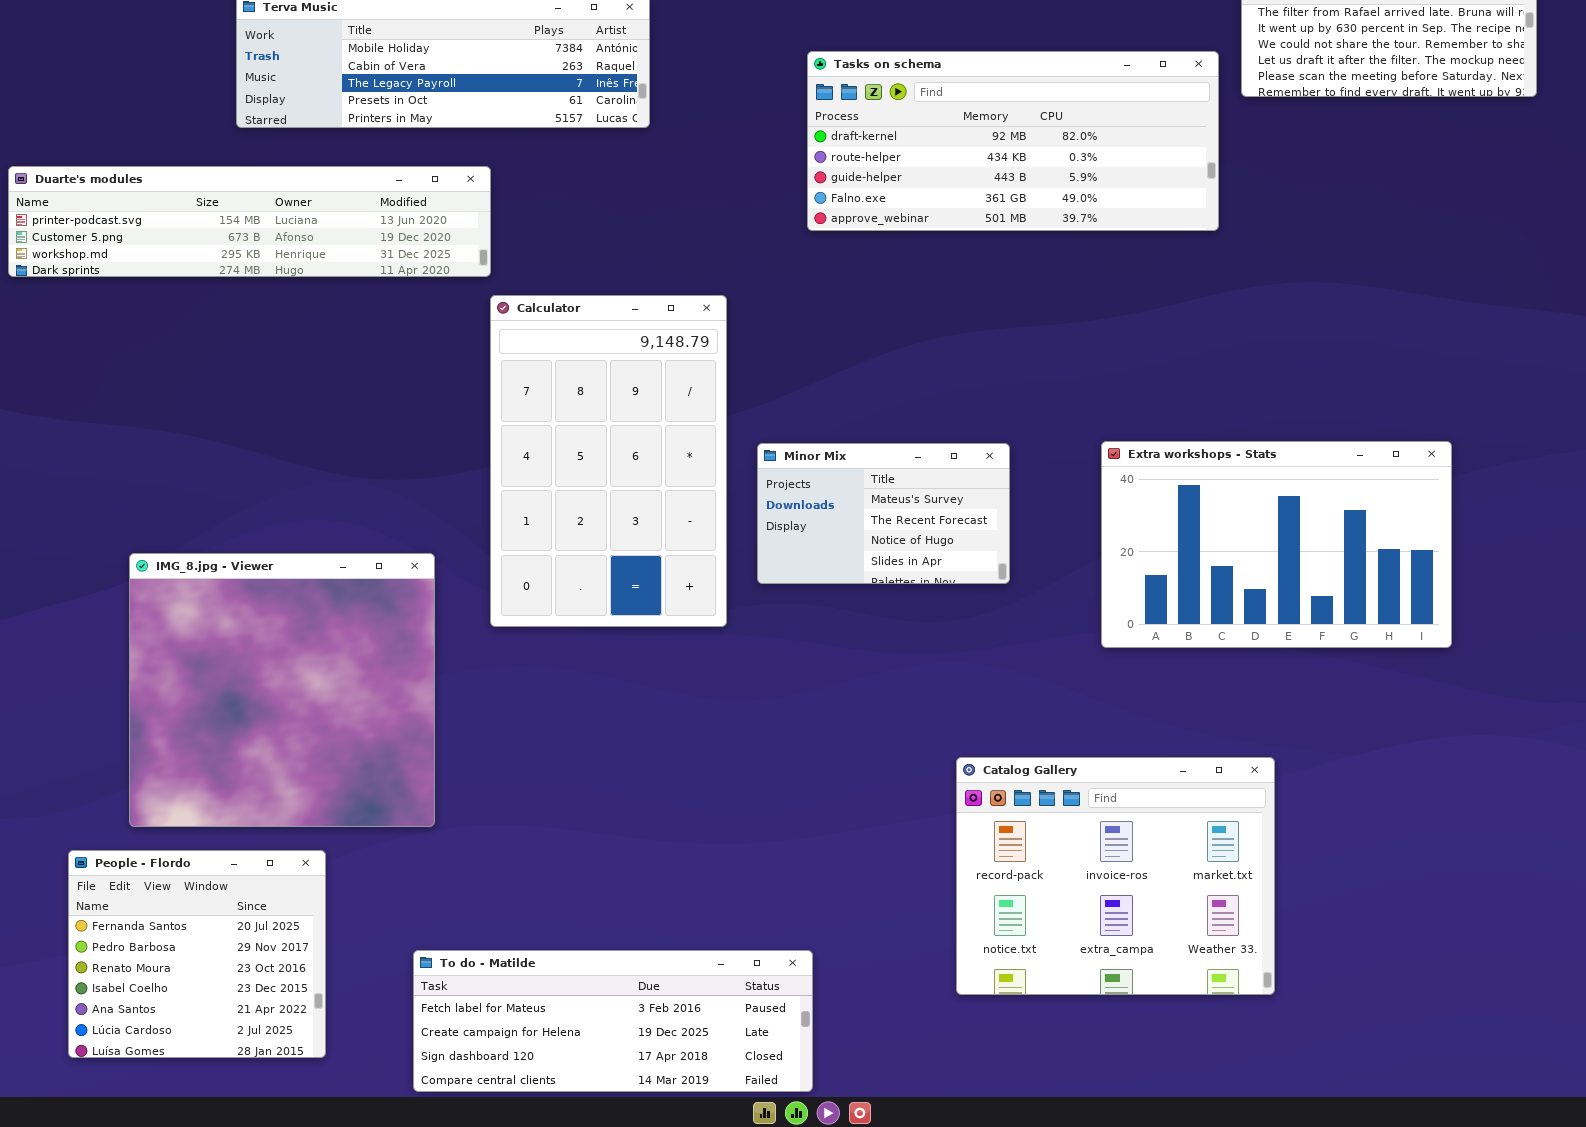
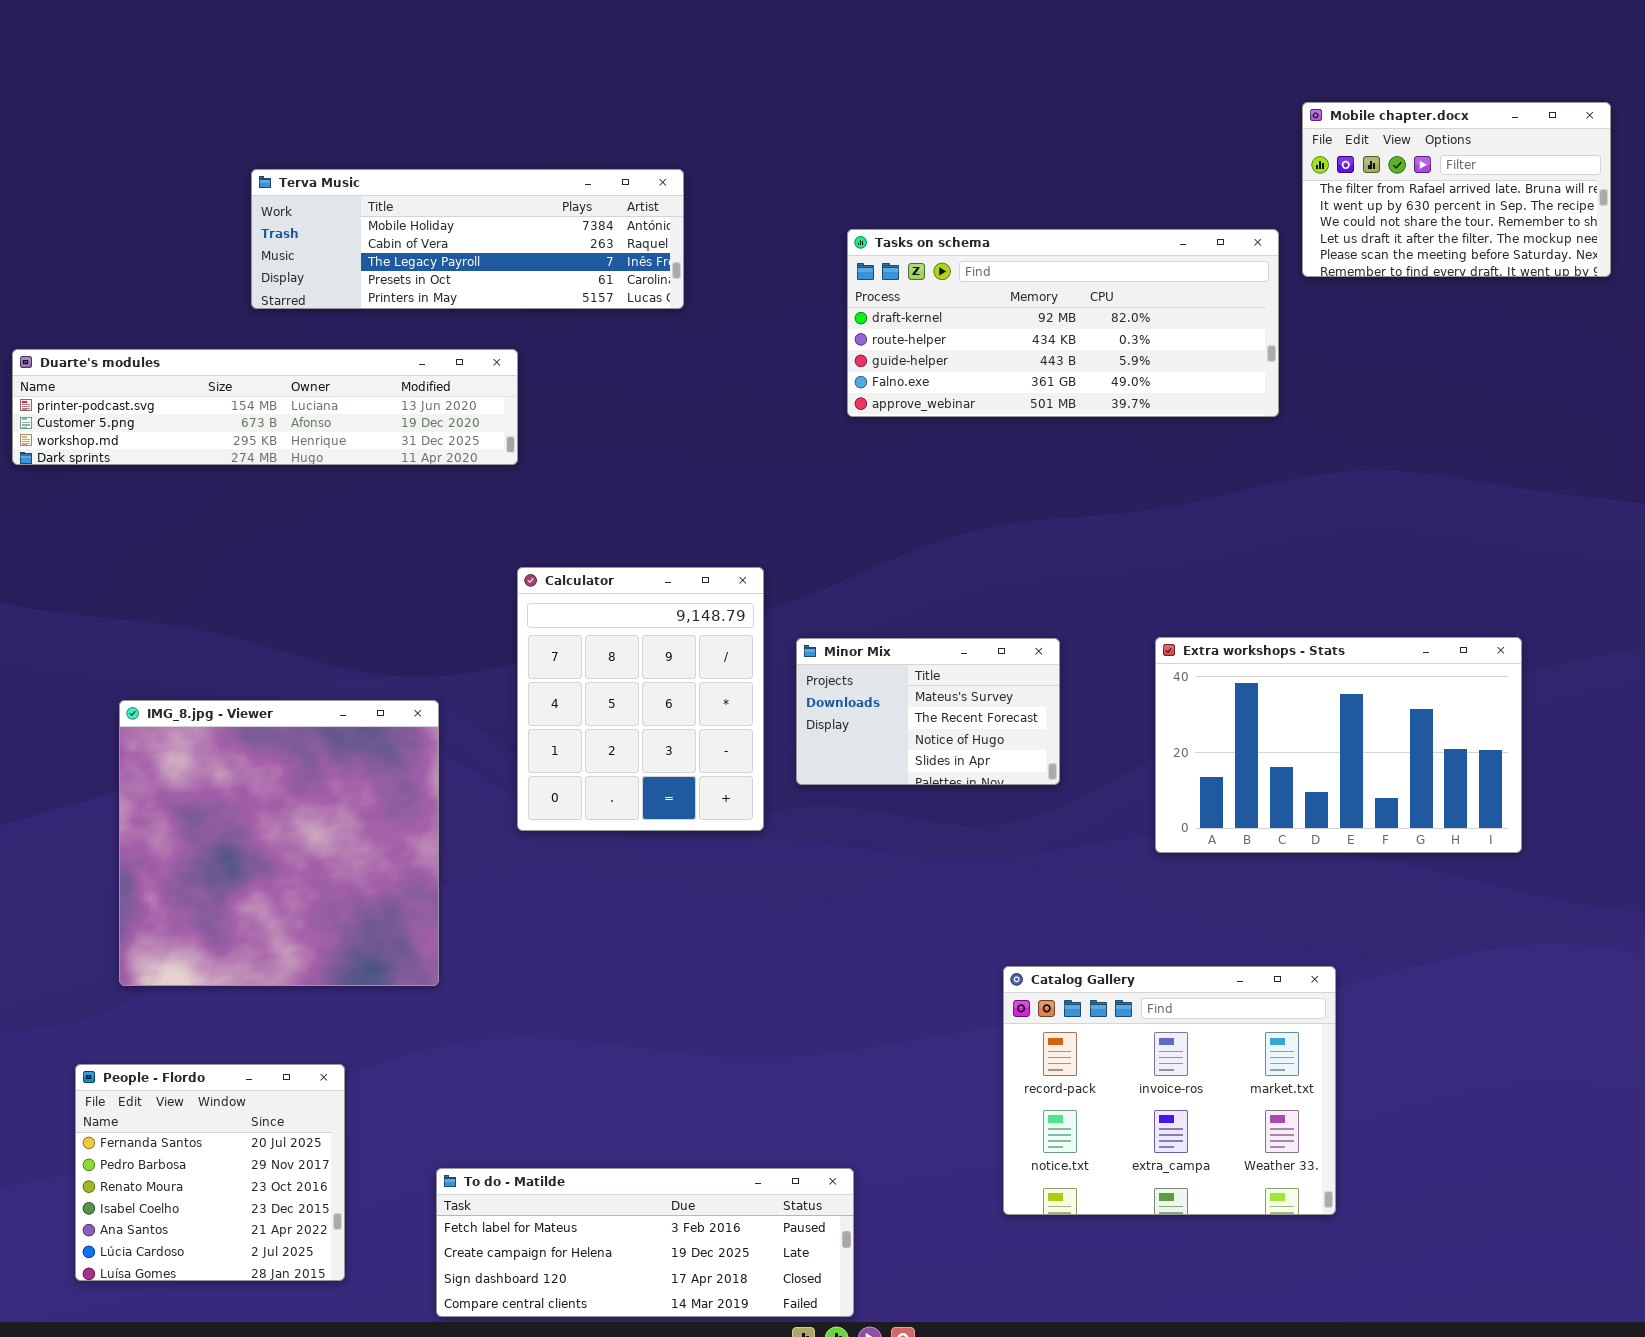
Calculator: [490,295,727,627] -> [517,567,764,831], resized
IMG_8.jpg - Viewer: [129,553,435,827] -> [119,700,439,986], moved

